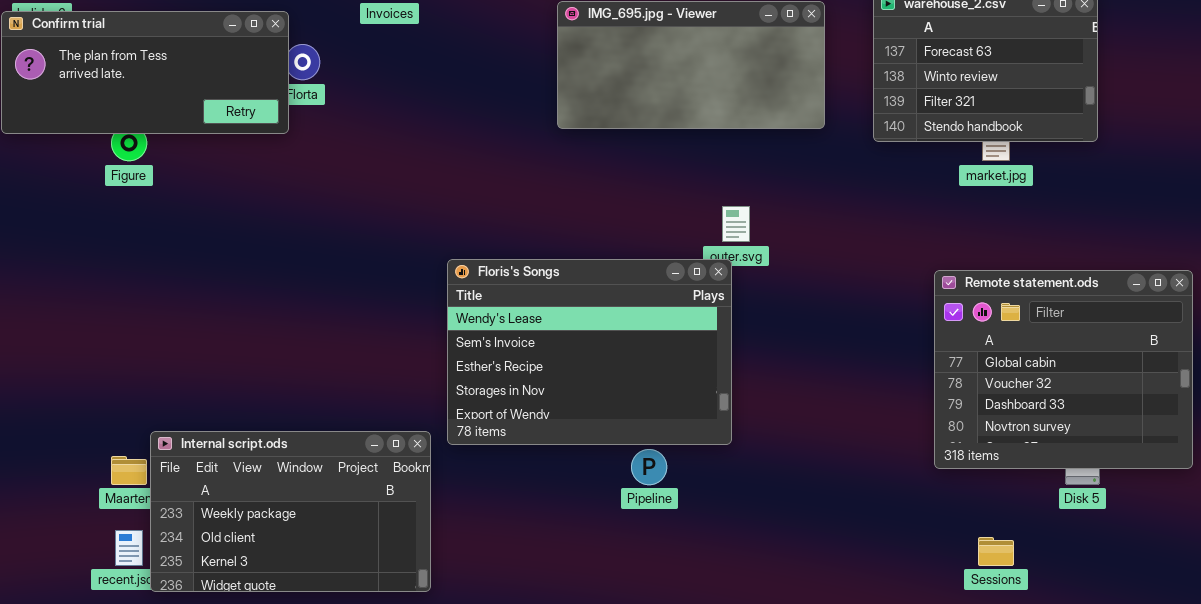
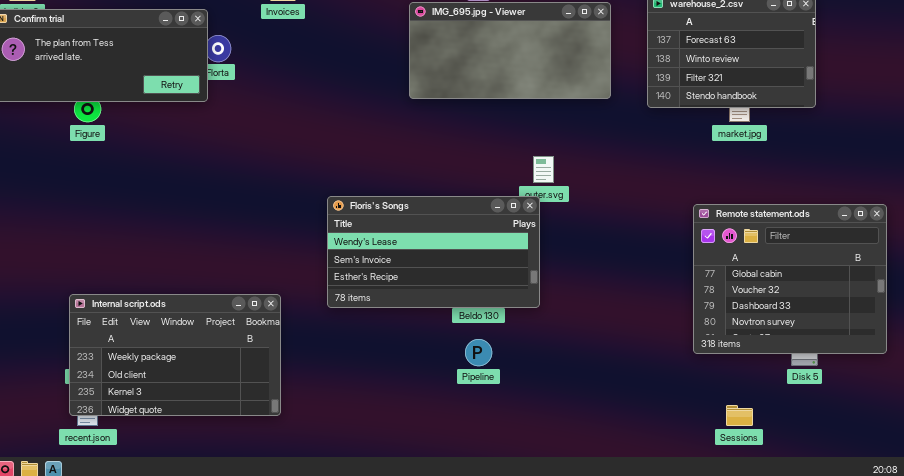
Floris's Songs: [447,259,732,445] -> [327,196,540,308], resized
Internal script.ods: [150,431,431,592] -> [69,294,281,416], moved

